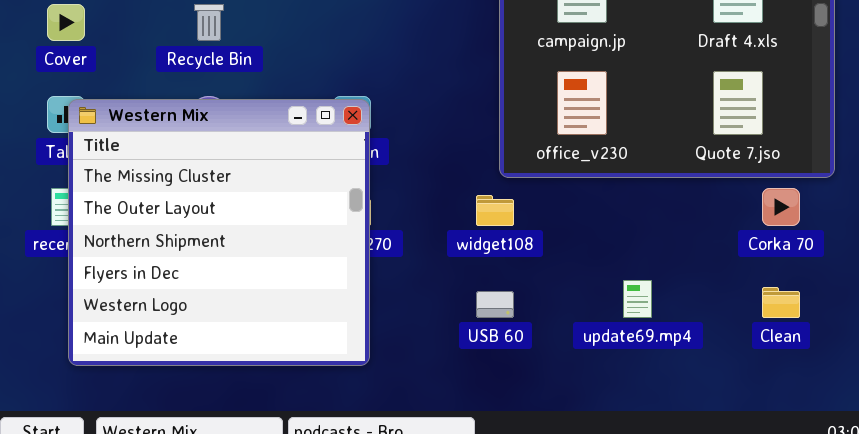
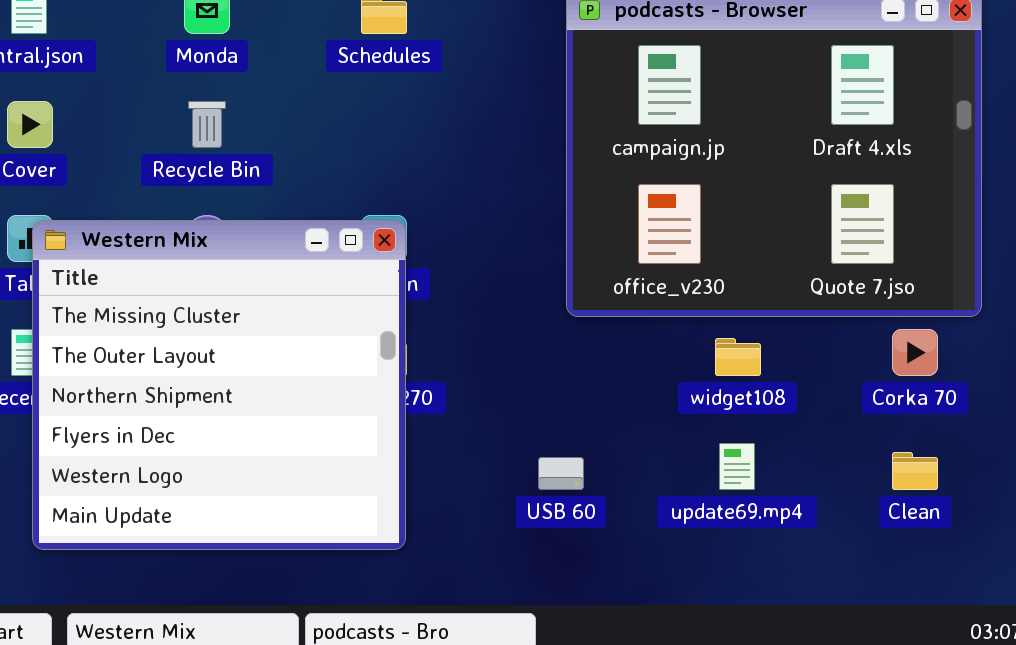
widget108: [476,195,514,226] -> [715,338,761,376], moved

